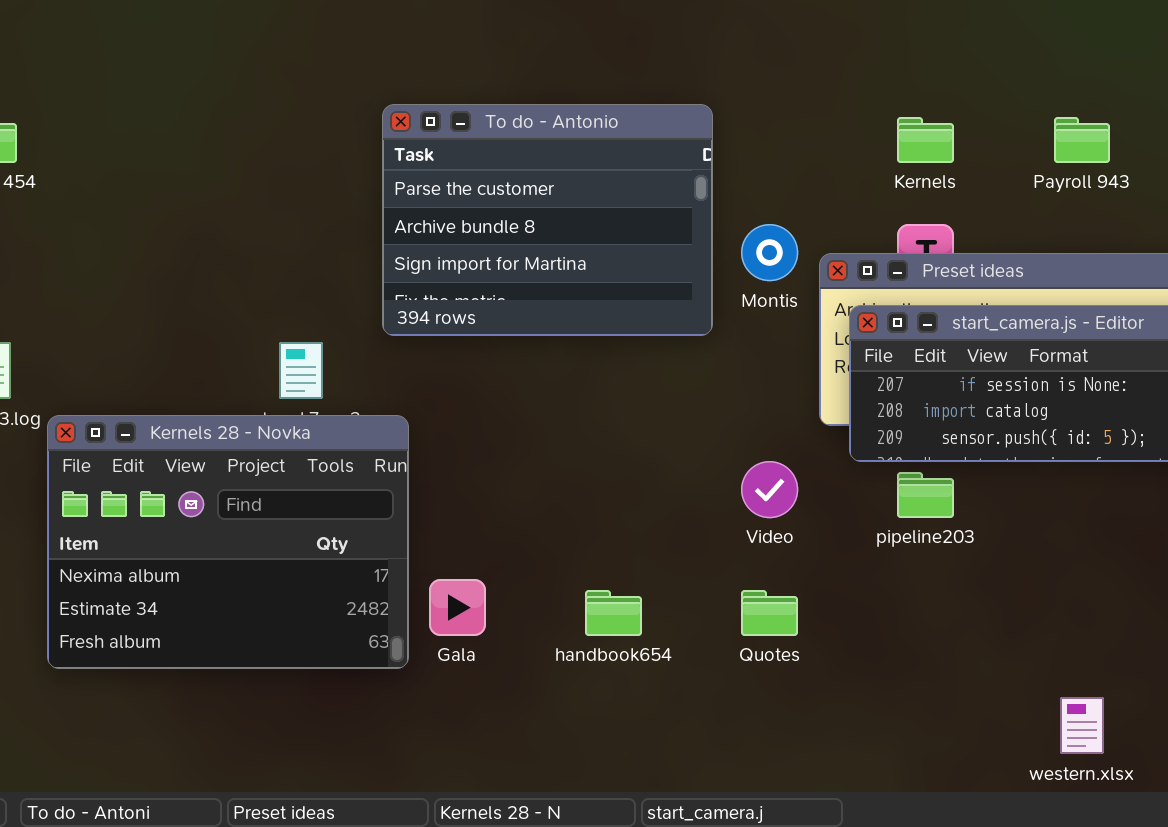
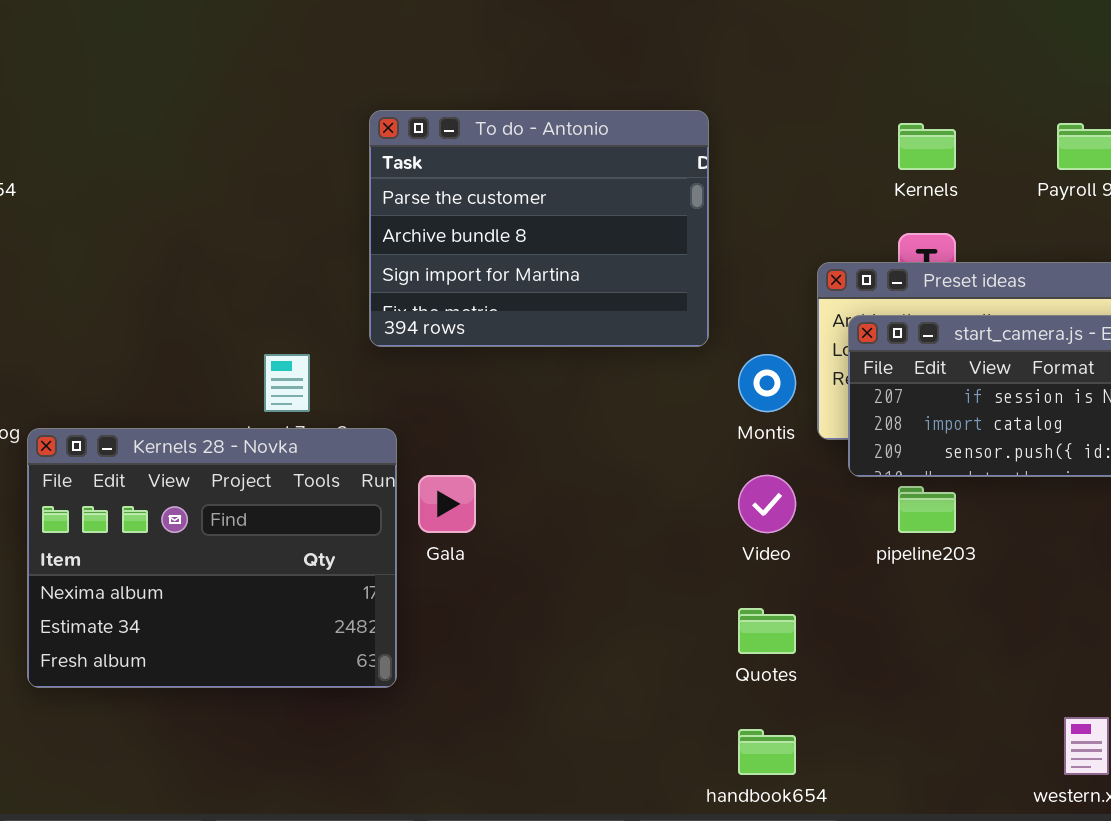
Montis: [741,224,798,281] -> [738,354,796,412], moved
Gala: [429,579,486,636] -> [418,475,476,533], moved
handbook654: [585,590,642,636] -> [738,729,796,775], moved

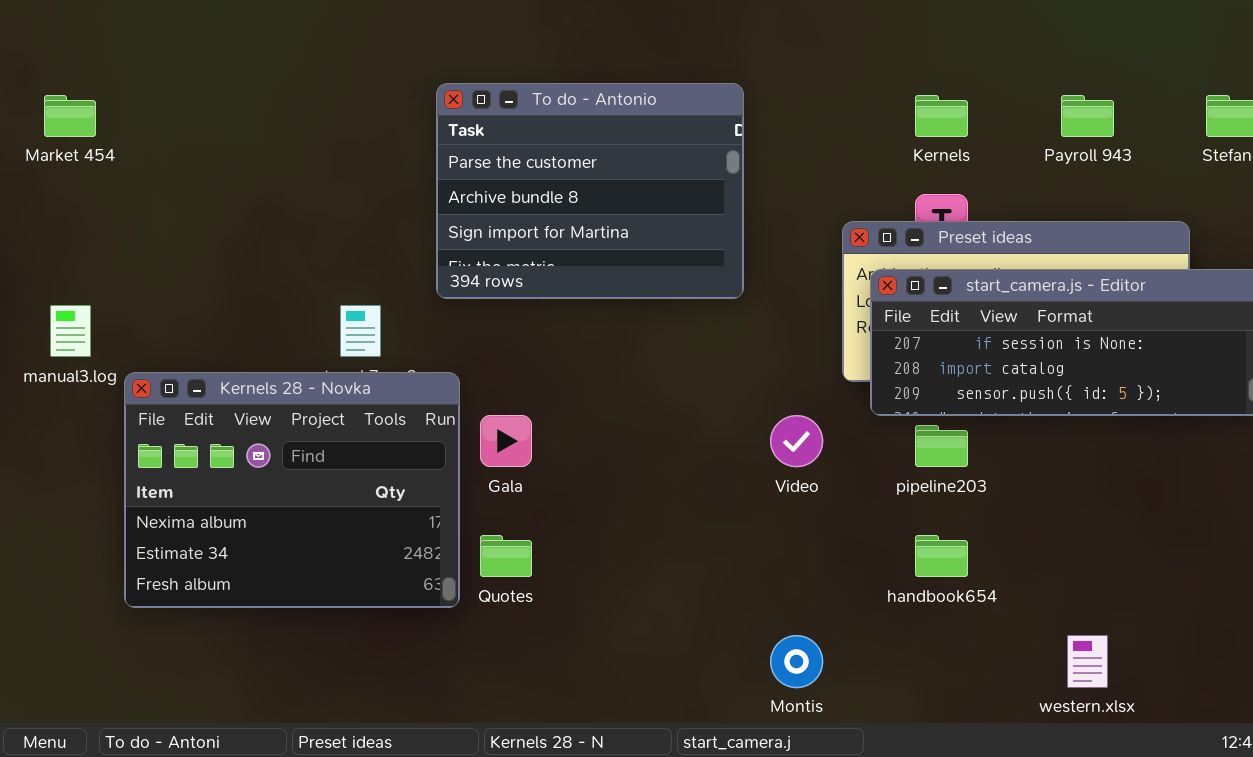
Montis: [738,354,796,412] -> [770,635,823,688], moved
Quotes: [738,608,796,654] -> [480,535,532,577], moved
handbook654: [738,729,796,775] -> [915,535,968,577], moved

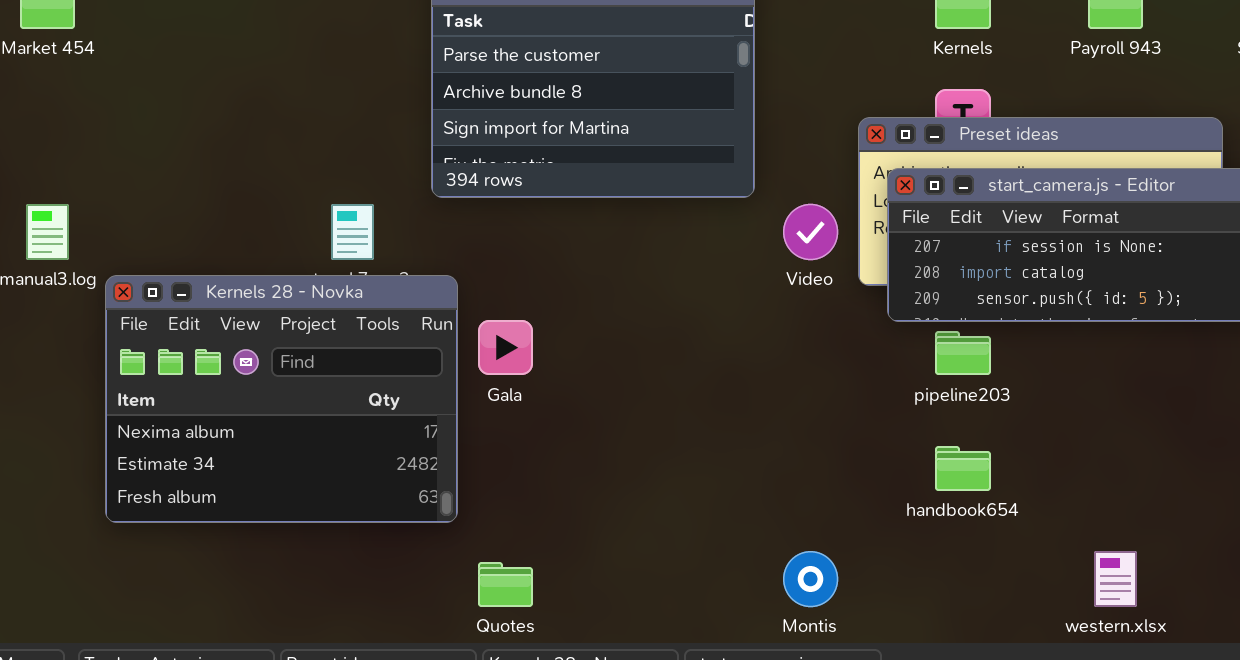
Video: [770,415,823,467] -> [783,204,838,260], moved
Quotes: [480,535,532,577] -> [478,562,533,607], moved

